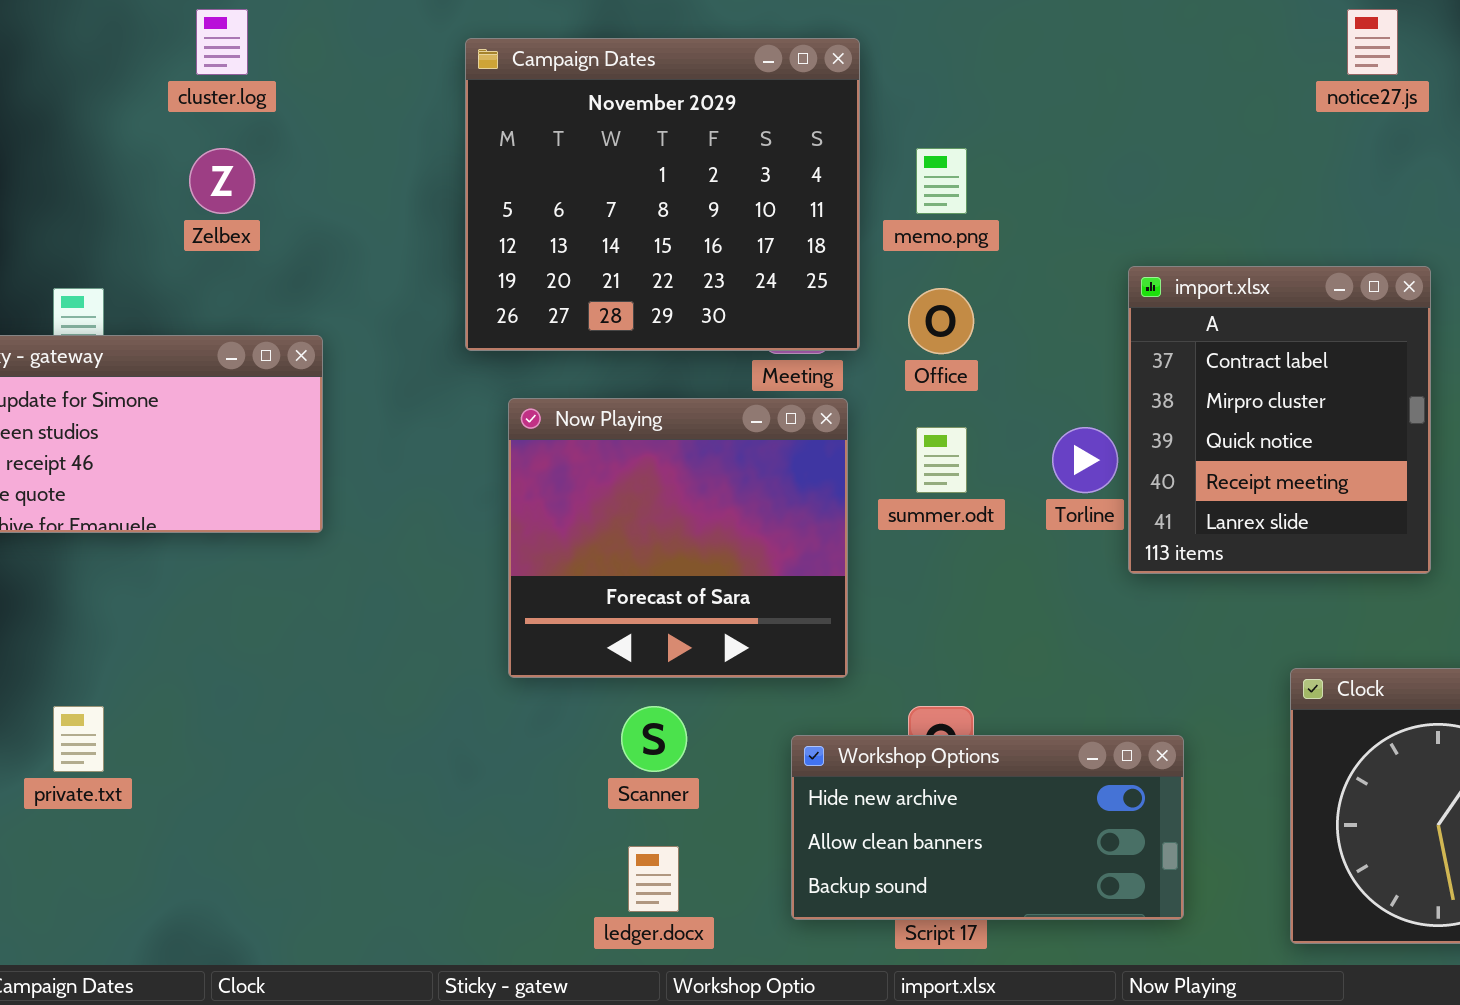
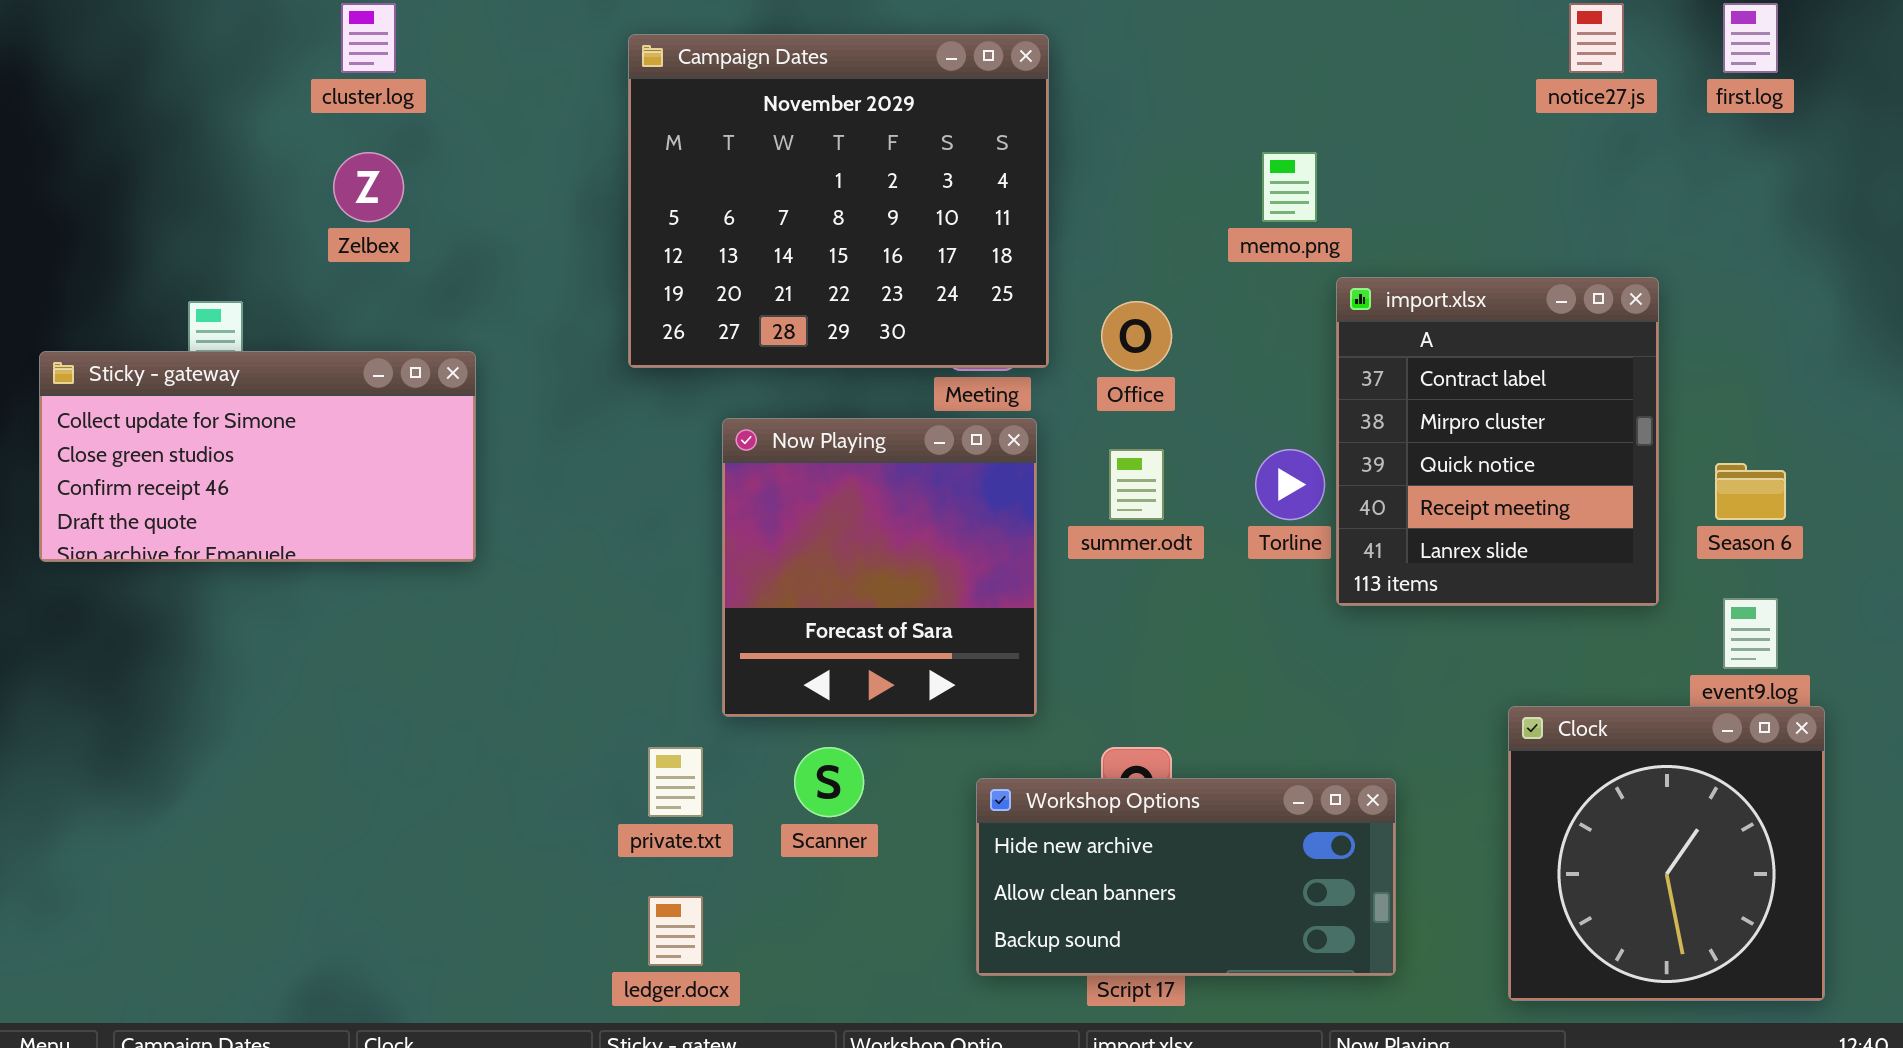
memo.png: [916,148,967,214] -> [1262,152,1317,222], moved
Now Playing: [508,398,848,678] -> [722,418,1037,717], resized
private.txt: [53,706,104,772] -> [648,747,703,817], moved
ledger.docx: [628,846,679,912] -> [648,896,703,966], moved

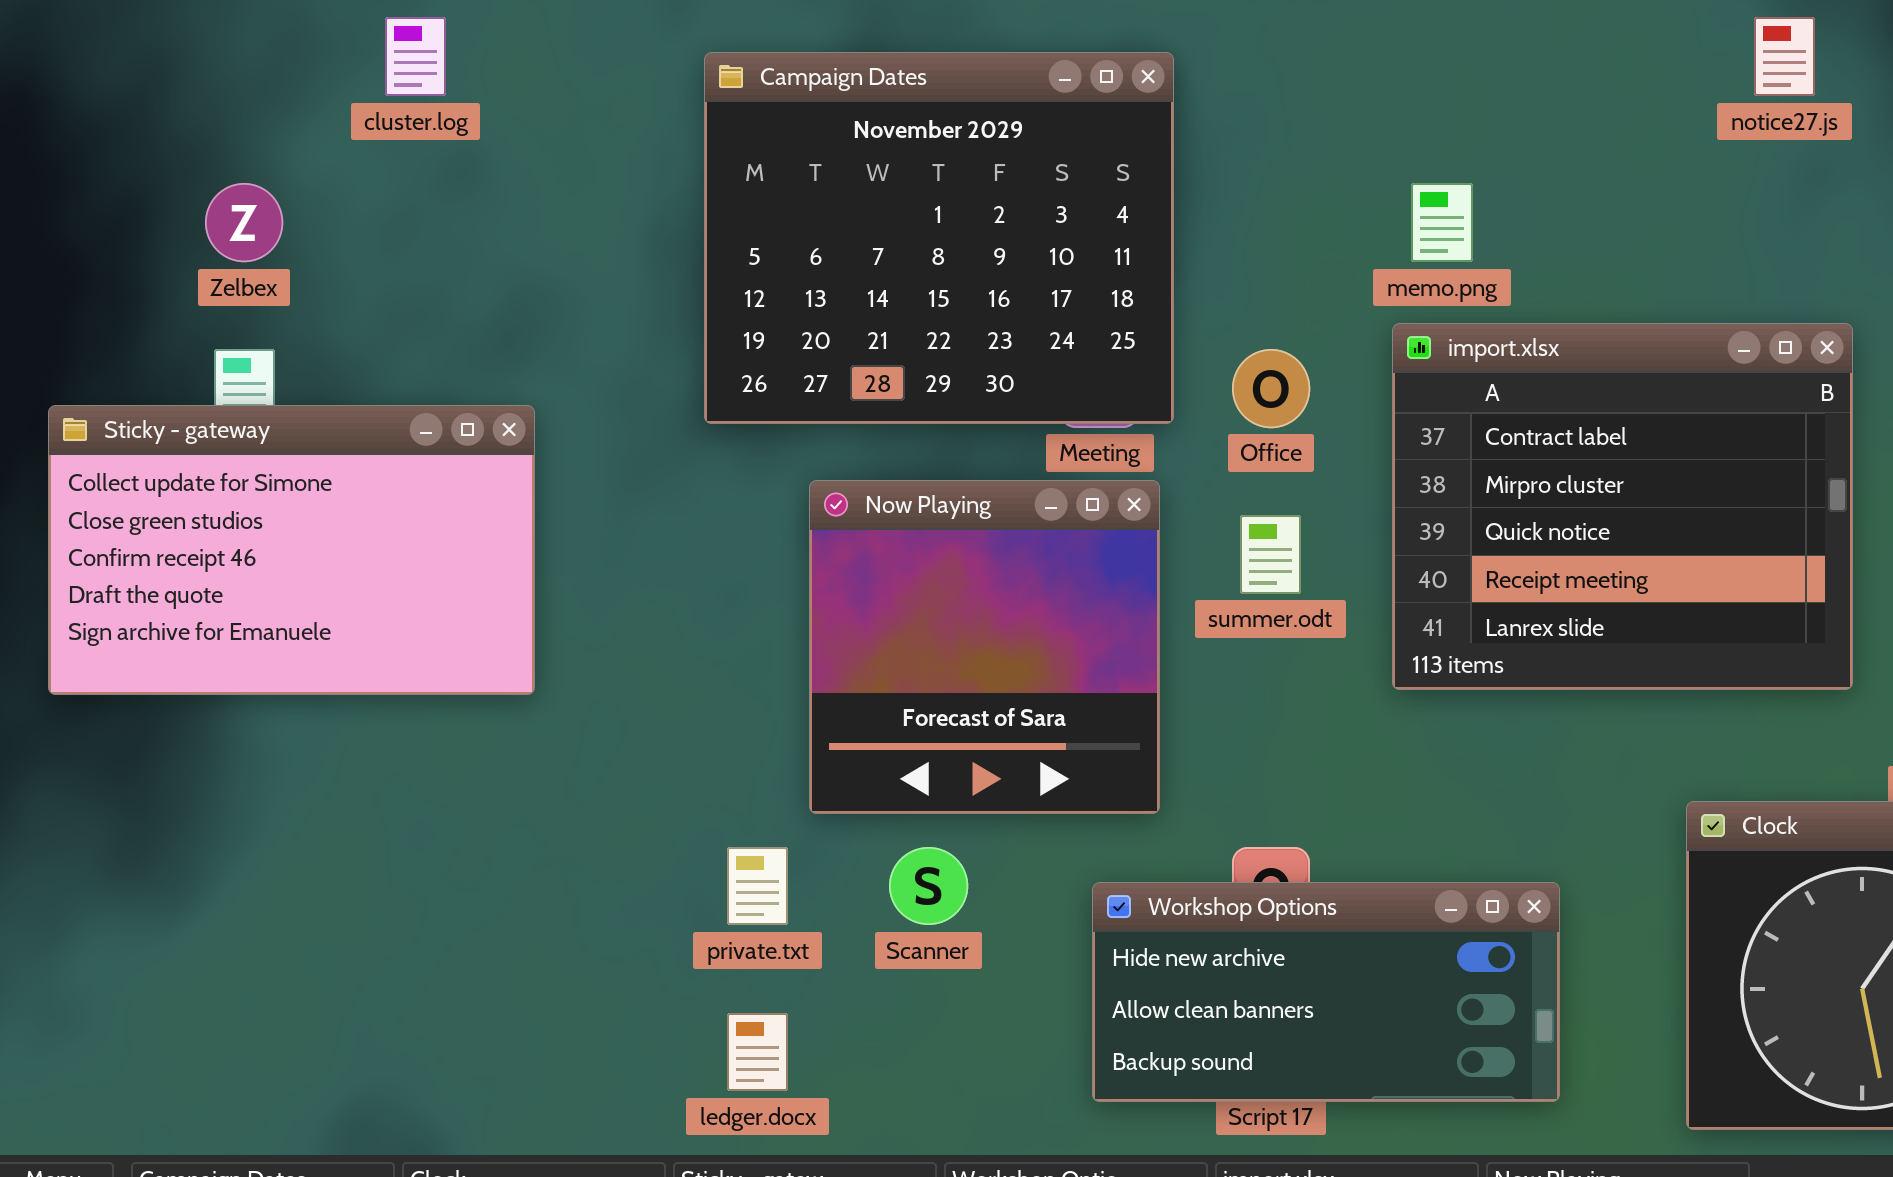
Zelbex: [333,152,404,222] -> [205,183,283,262], moved
import.xlsx: [1336,277,1659,606] -> [1392,323,1853,690], resized
Sticky - gateway: [39,351,476,562] -> [48,405,535,695], resized

